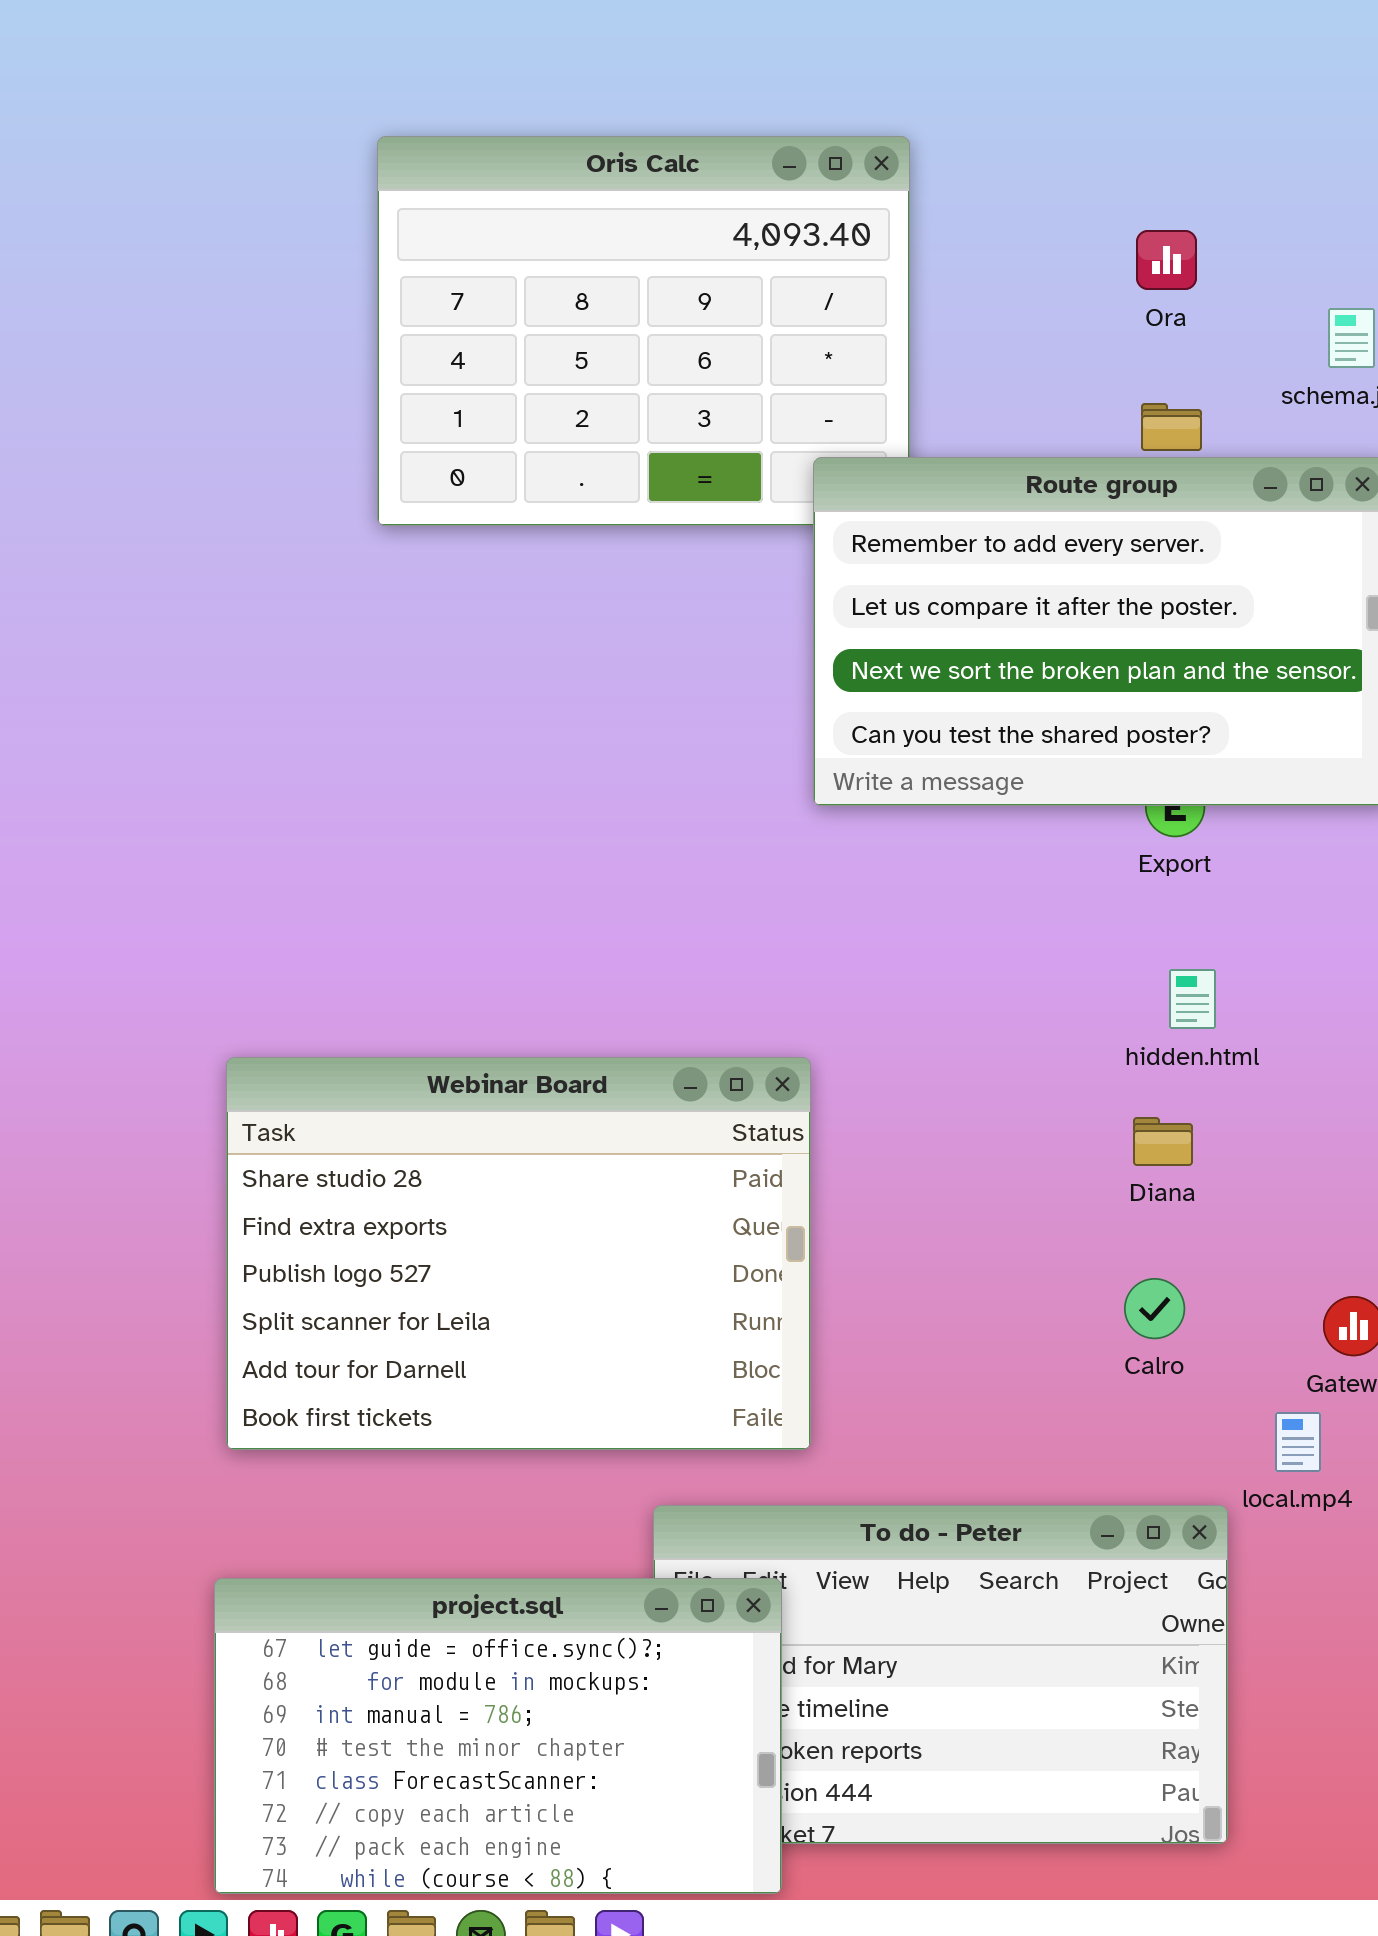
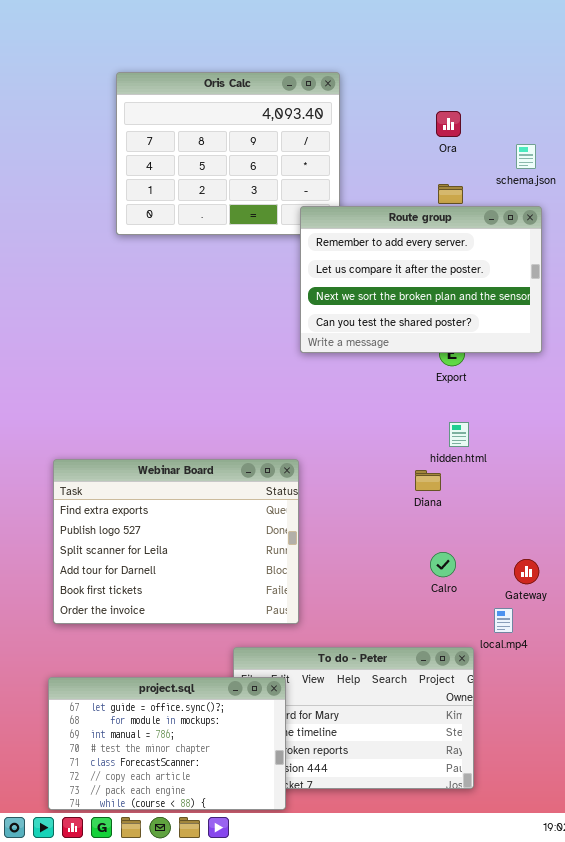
Webinar Board: [226,1057,811,1450] -> [53,459,299,624], scrolled down 1 row
Diana: [1133,1117,1193,1166] -> [415,470,441,491], moved

